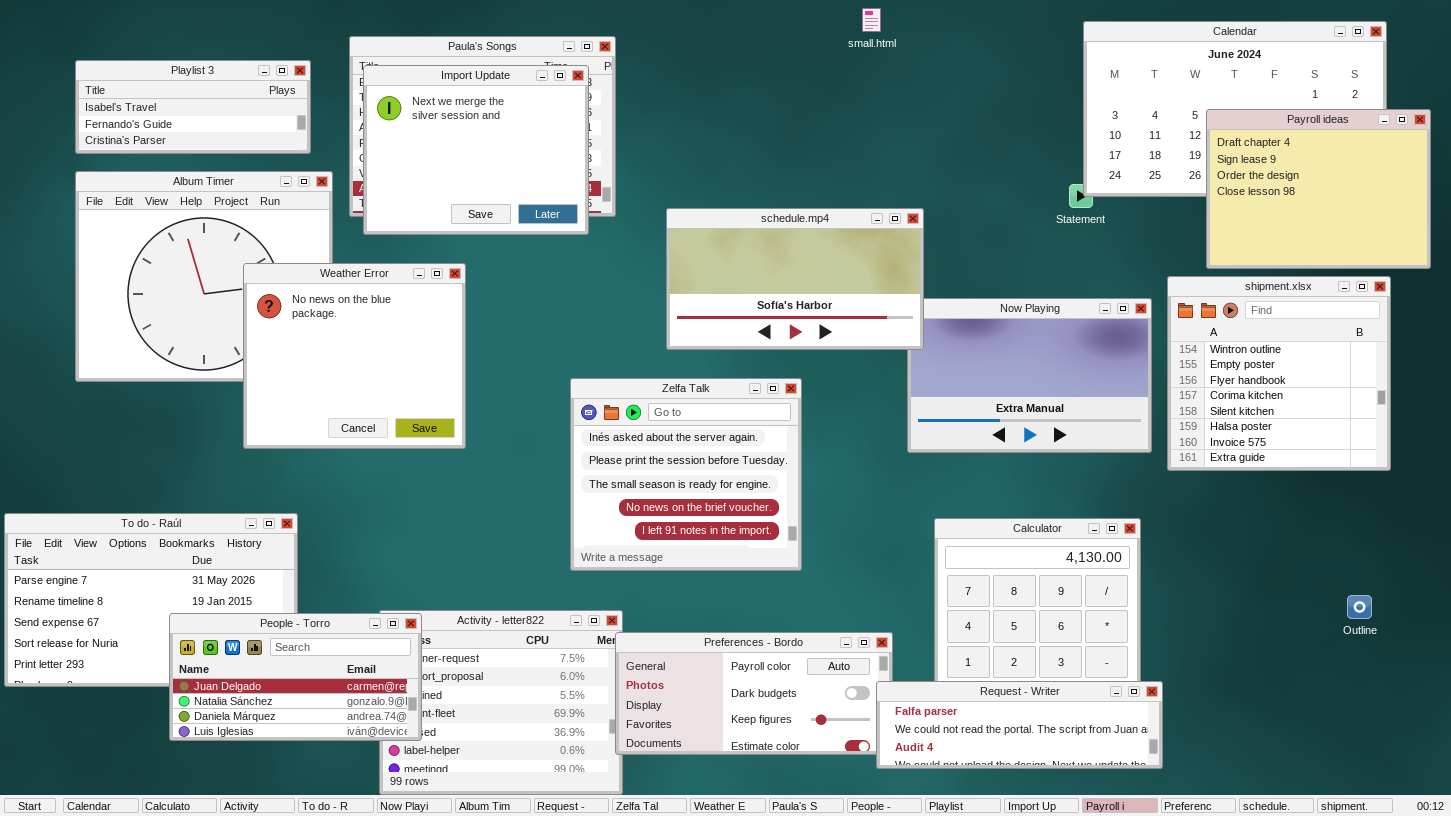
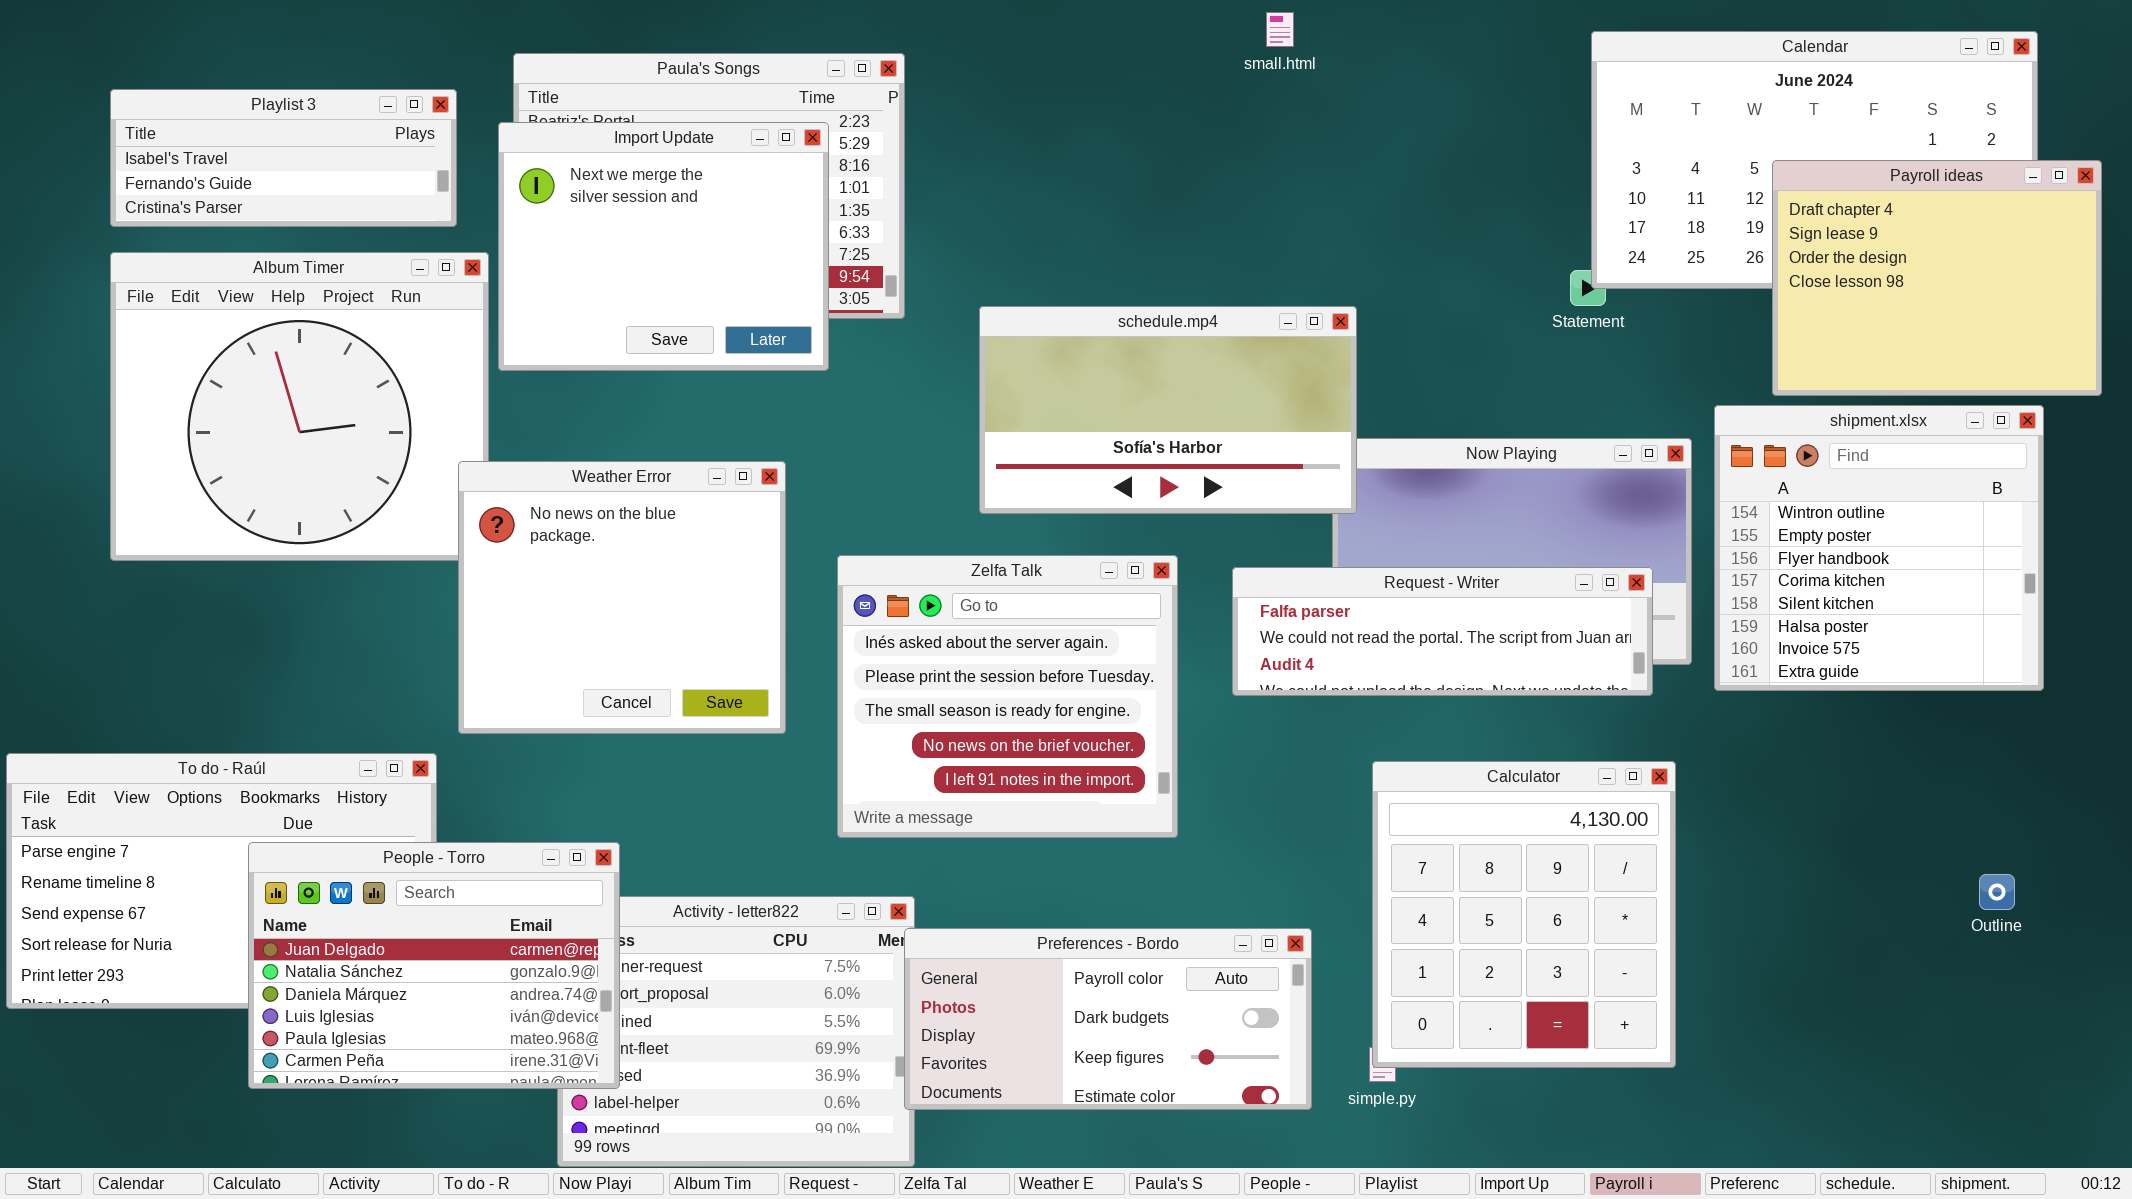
Import Update: [363,65,589,235] -> [498,122,829,371], moved
Weather Error: [243,263,466,449] -> [458,461,786,734], moved
People - Torro: [169,613,422,741] -> [248,842,620,1089], resized
Request - Writer: [876,681,1163,769] -> [1232,567,1653,696], moved

